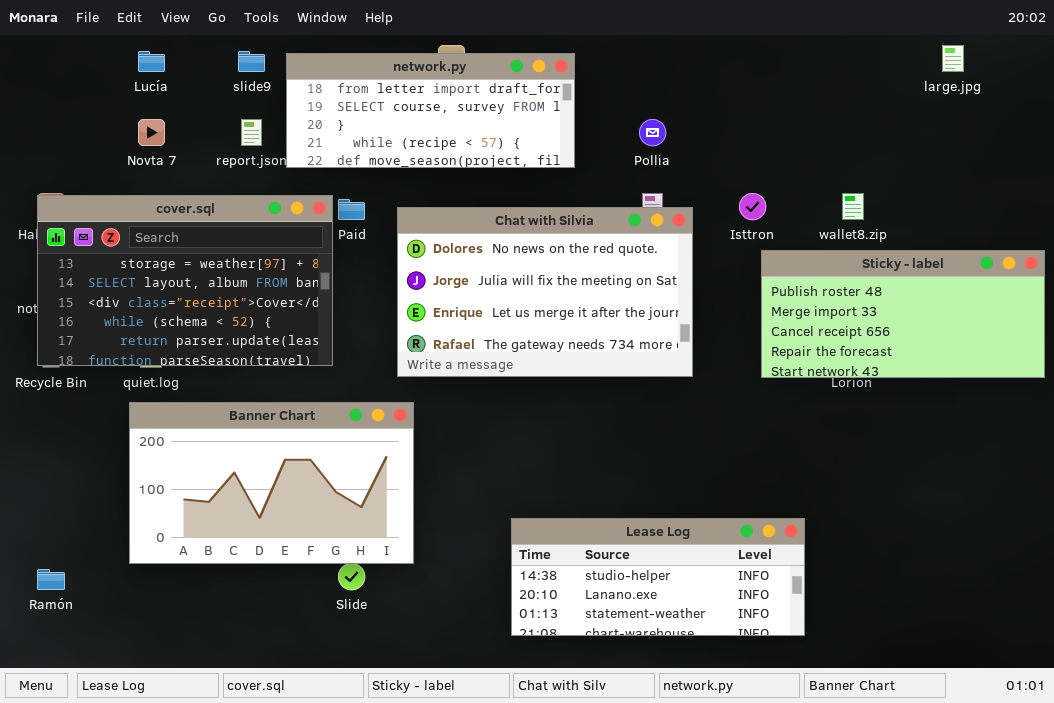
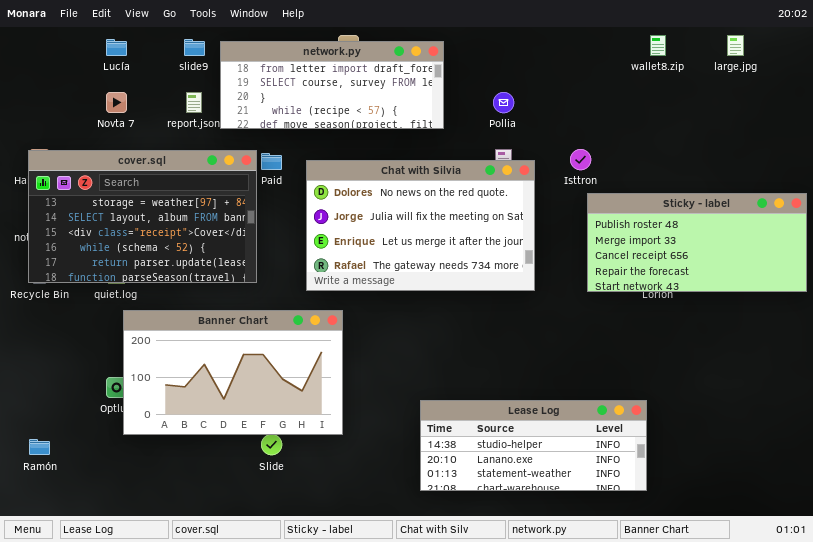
wallet8.zip: [842,193,864,220] -> [650,35,666,56], moved
Banner Chart: [129,402,414,564] -> [123,310,343,435], moved
Lease Log: [511,518,805,636] -> [420,400,647,491], moved

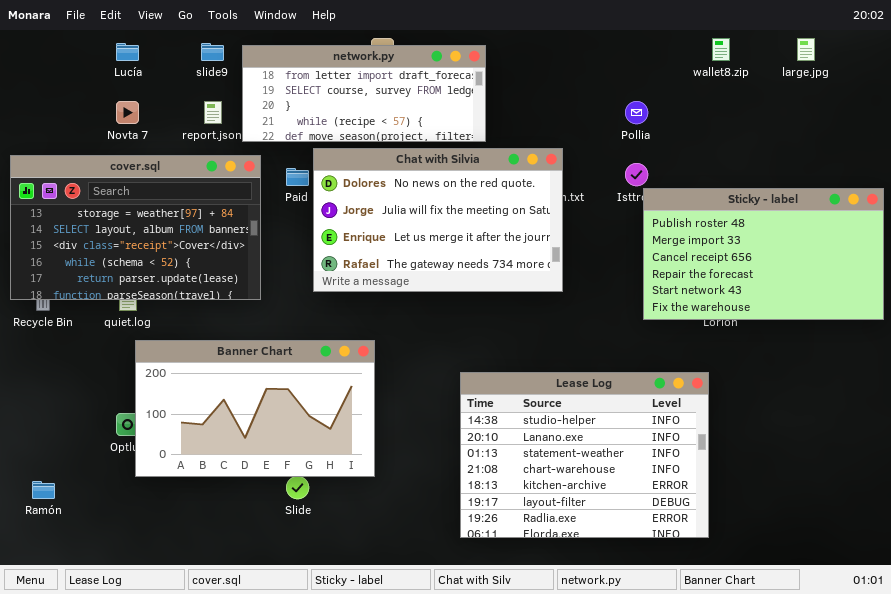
Pollia: [493,92,514,113] -> [625,101,648,124], moved
cover.sql: [28,150,257,283] -> [10,155,261,300], moved
Chat with Silvia: [306,160,535,291] -> [313,148,563,292], moved
Sticky - label: [587,193,807,292] -> [643,188,884,320], resized
Lease Log: [420,400,647,491] -> [460,372,709,538], resized

